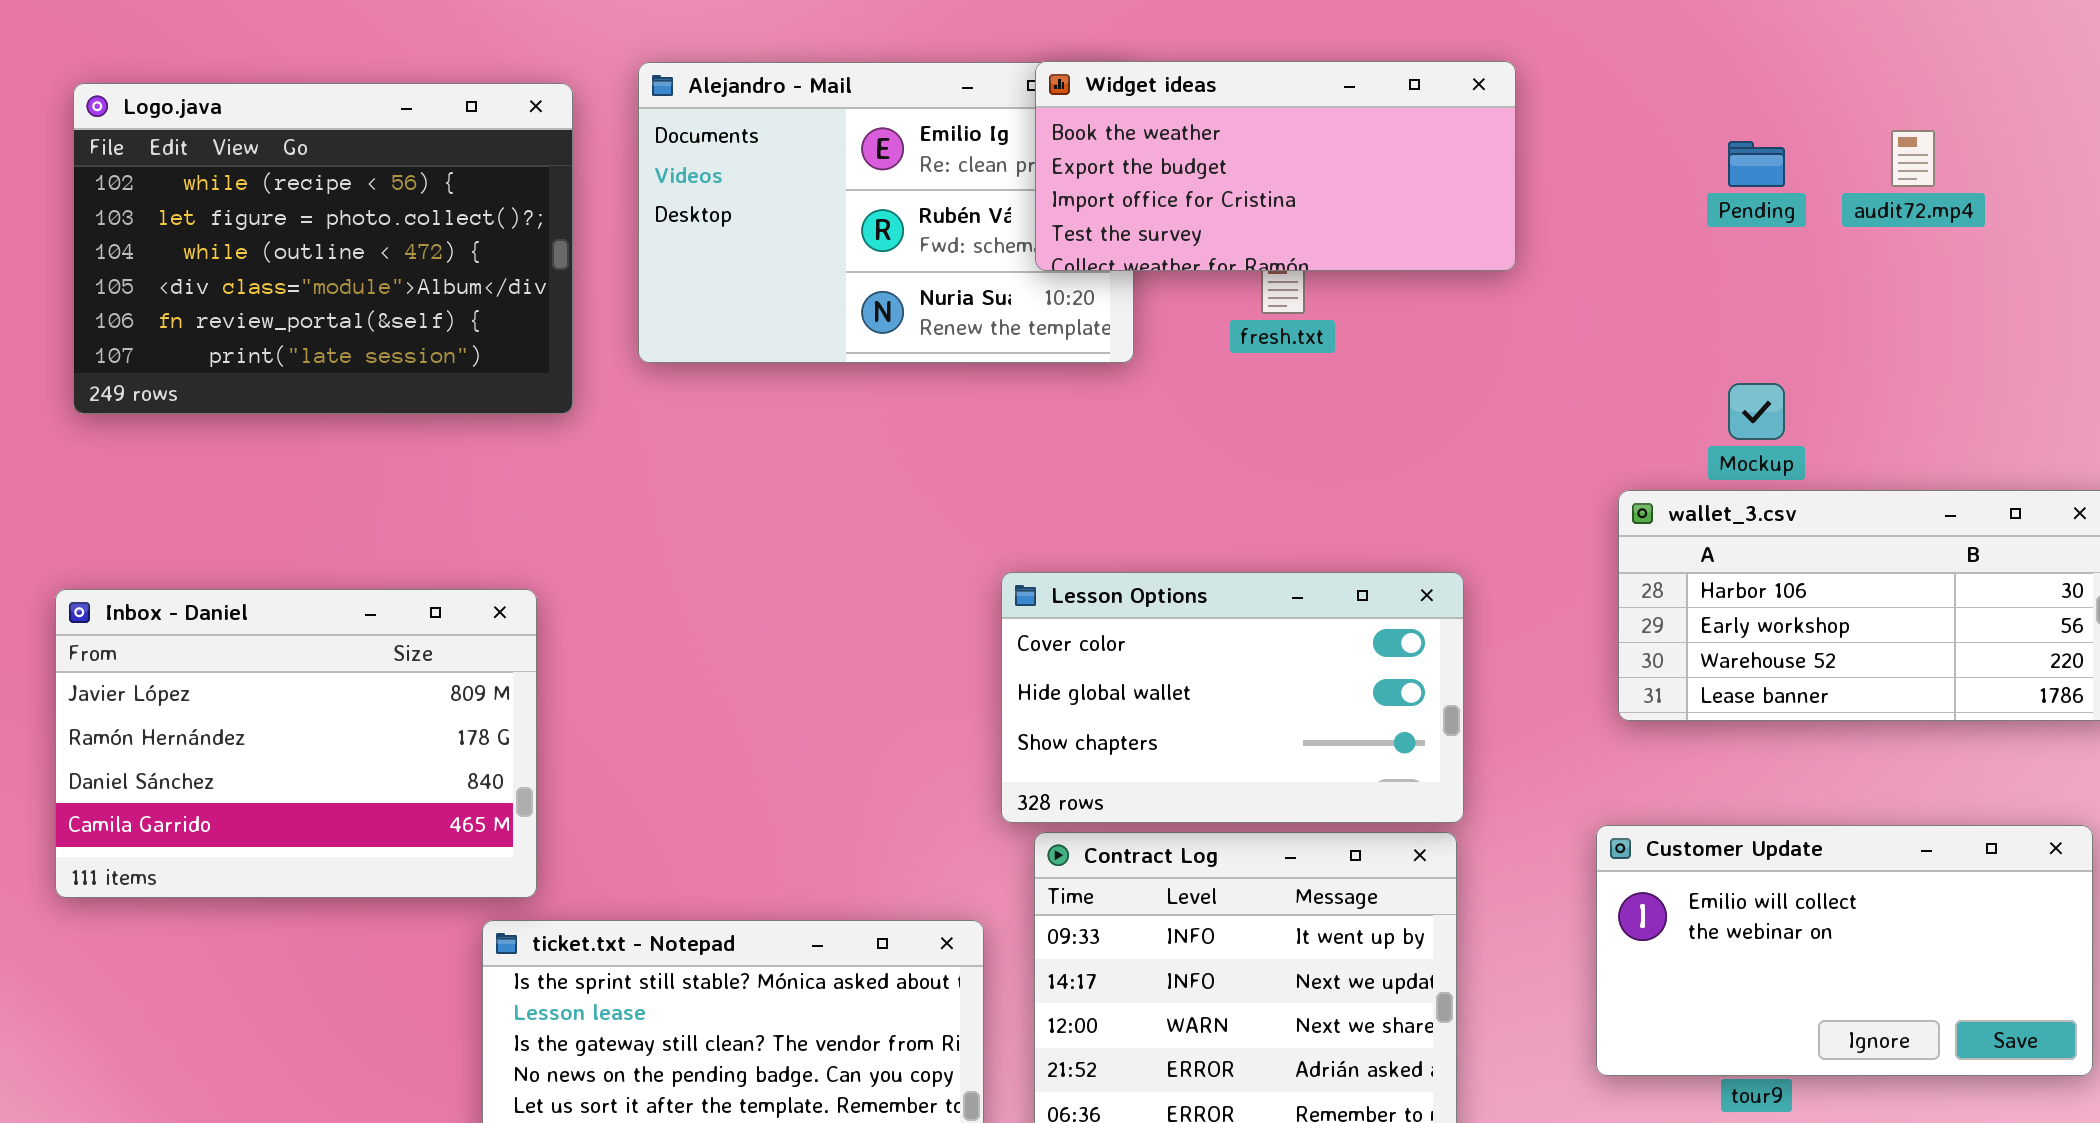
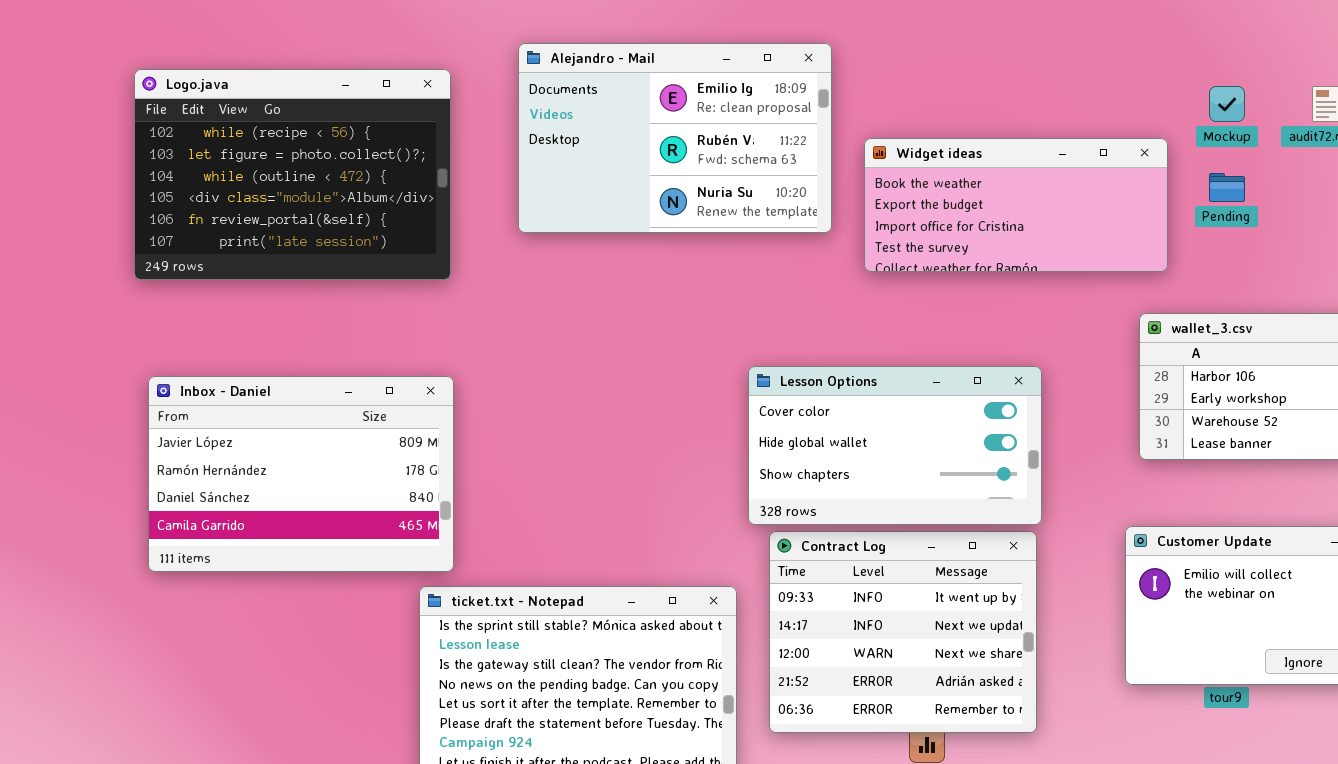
Widget ideas: [1035,61,1516,271] -> [864,138,1168,272], moved
Logo.java: [73,83,573,414] -> [134,69,451,280], moved
Pending: [1728,141,1785,187] -> [1209,173,1245,202], moved
Mockup: [1728,383,1785,440] -> [1209,86,1245,122], moved

